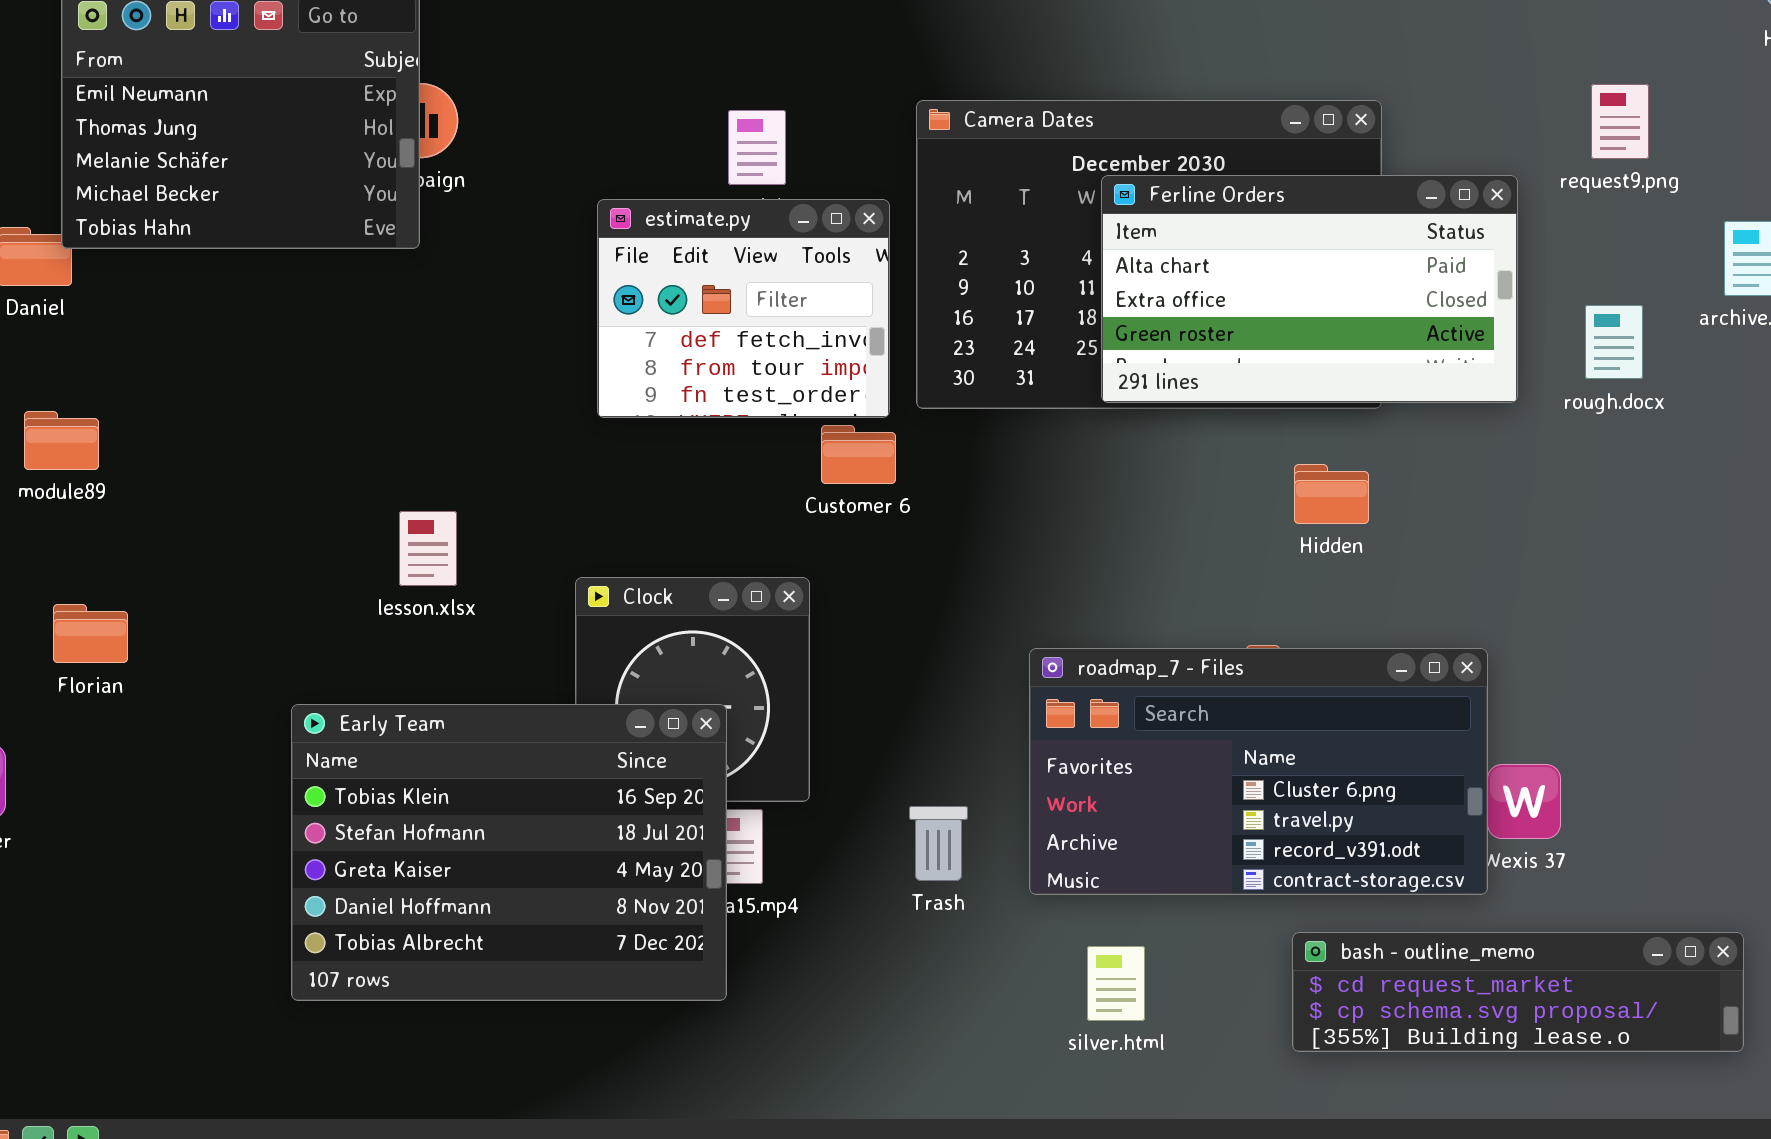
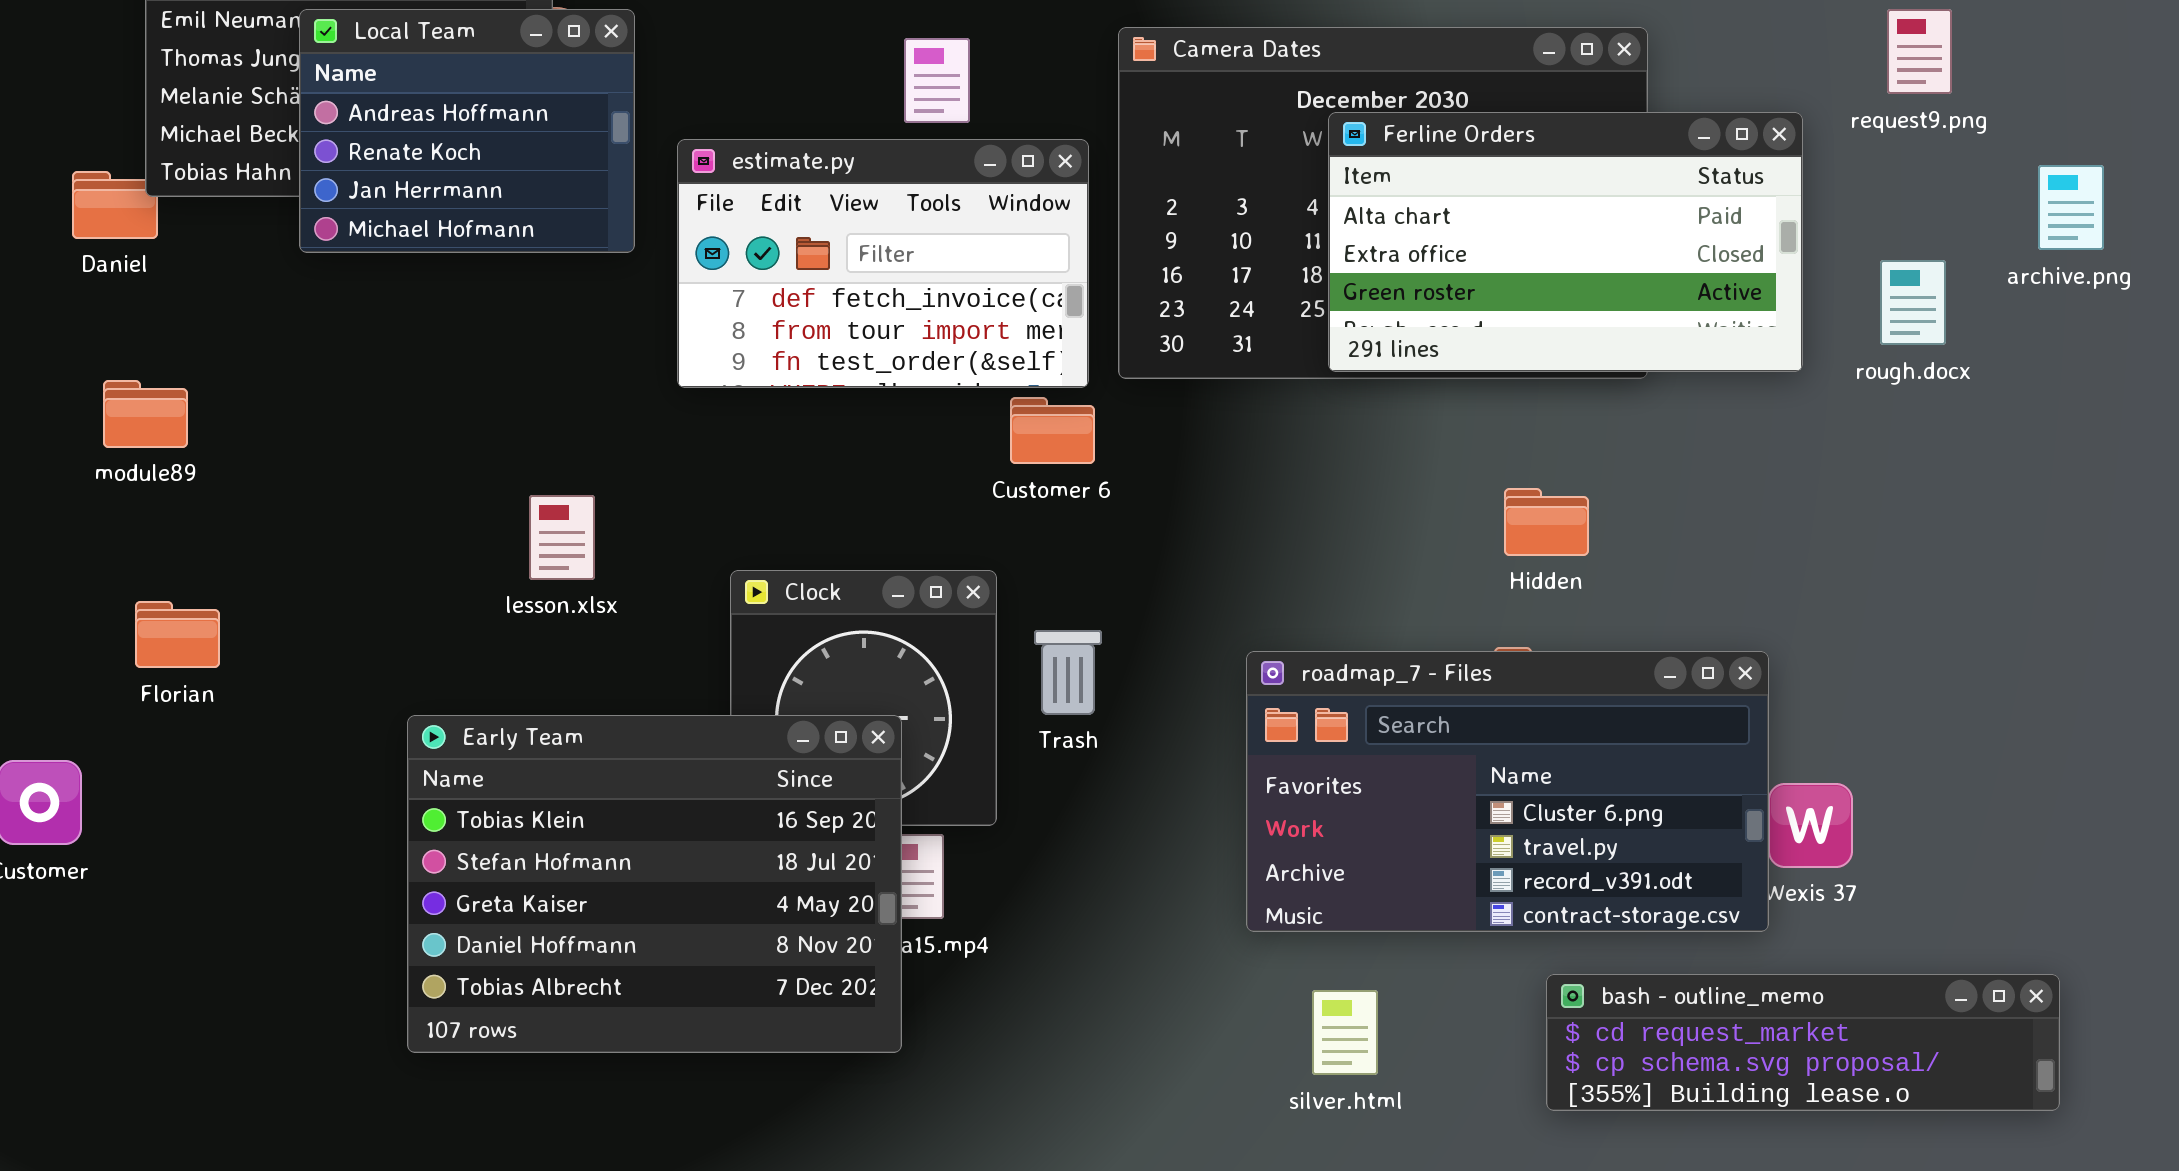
Local Team: none -> [299,9,635,253], opened
estimate.py: [597,199,890,418] -> [677,139,1089,388], resized
Hidden: [1294,464,1369,524] -> [1504,488,1589,556], moved
Trash: [909,806,968,881] -> [1034,630,1102,715], moved

